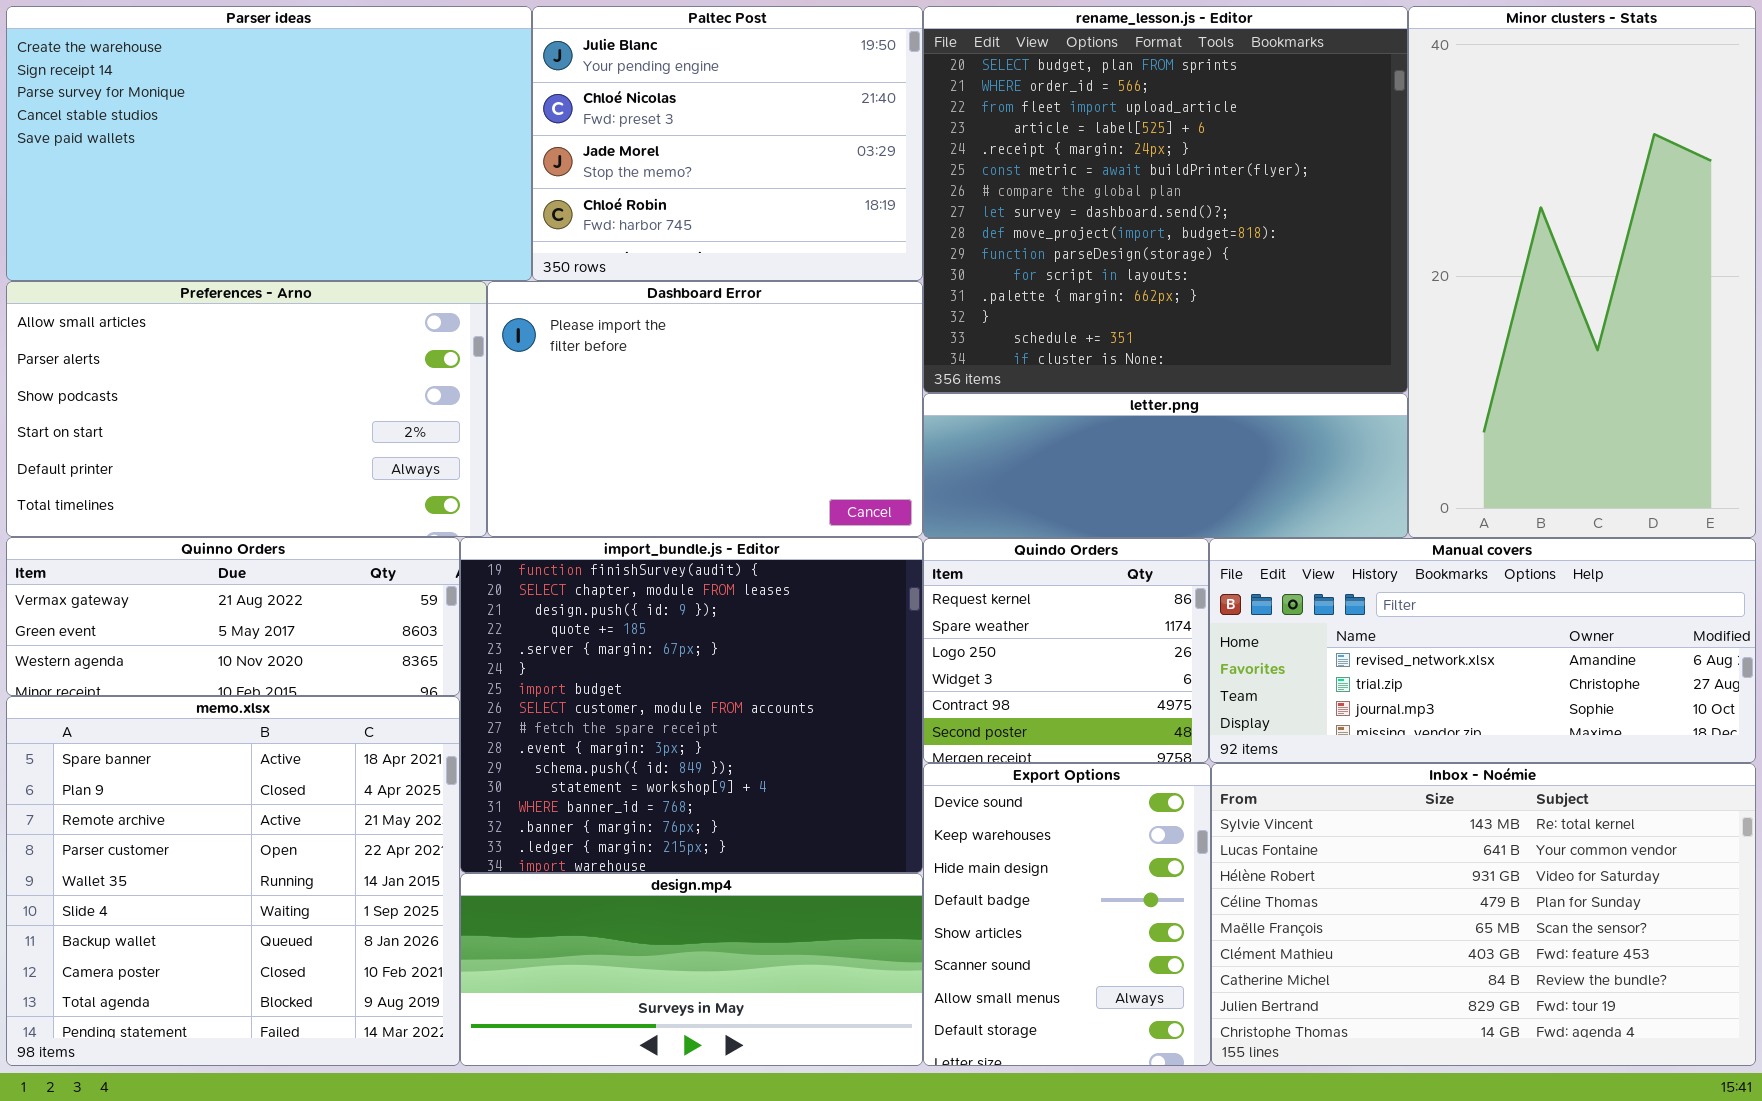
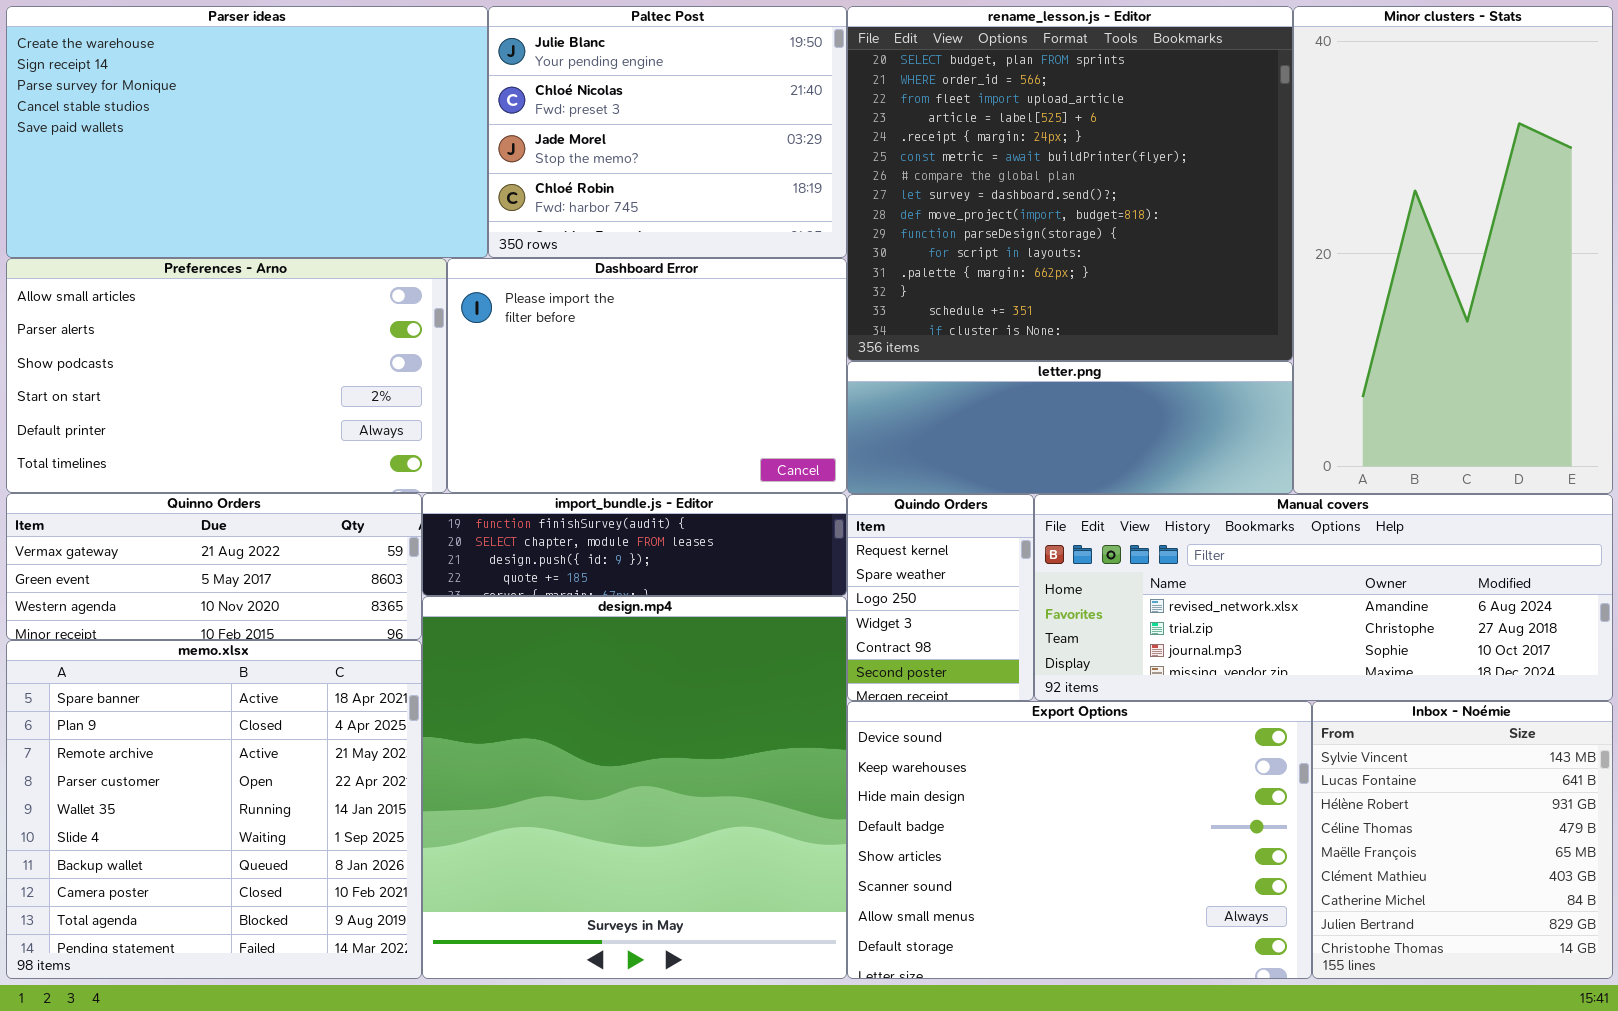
import_bundle.js - Editor: [460,537,923,873] -> [422,493,847,596], resized
Quindo Orders: [923,538,1209,763] -> [847,494,1034,701], resized
Manual covers: [1209,538,1756,763] -> [1034,494,1613,701], resized
Export Options: [923,763,1211,1066] -> [847,701,1312,979], resized
Inbox - Noémie: [1211,763,1756,1066] -> [1312,701,1613,979], resized
design.mp4: [460,873,923,1066] -> [422,596,847,979], resized

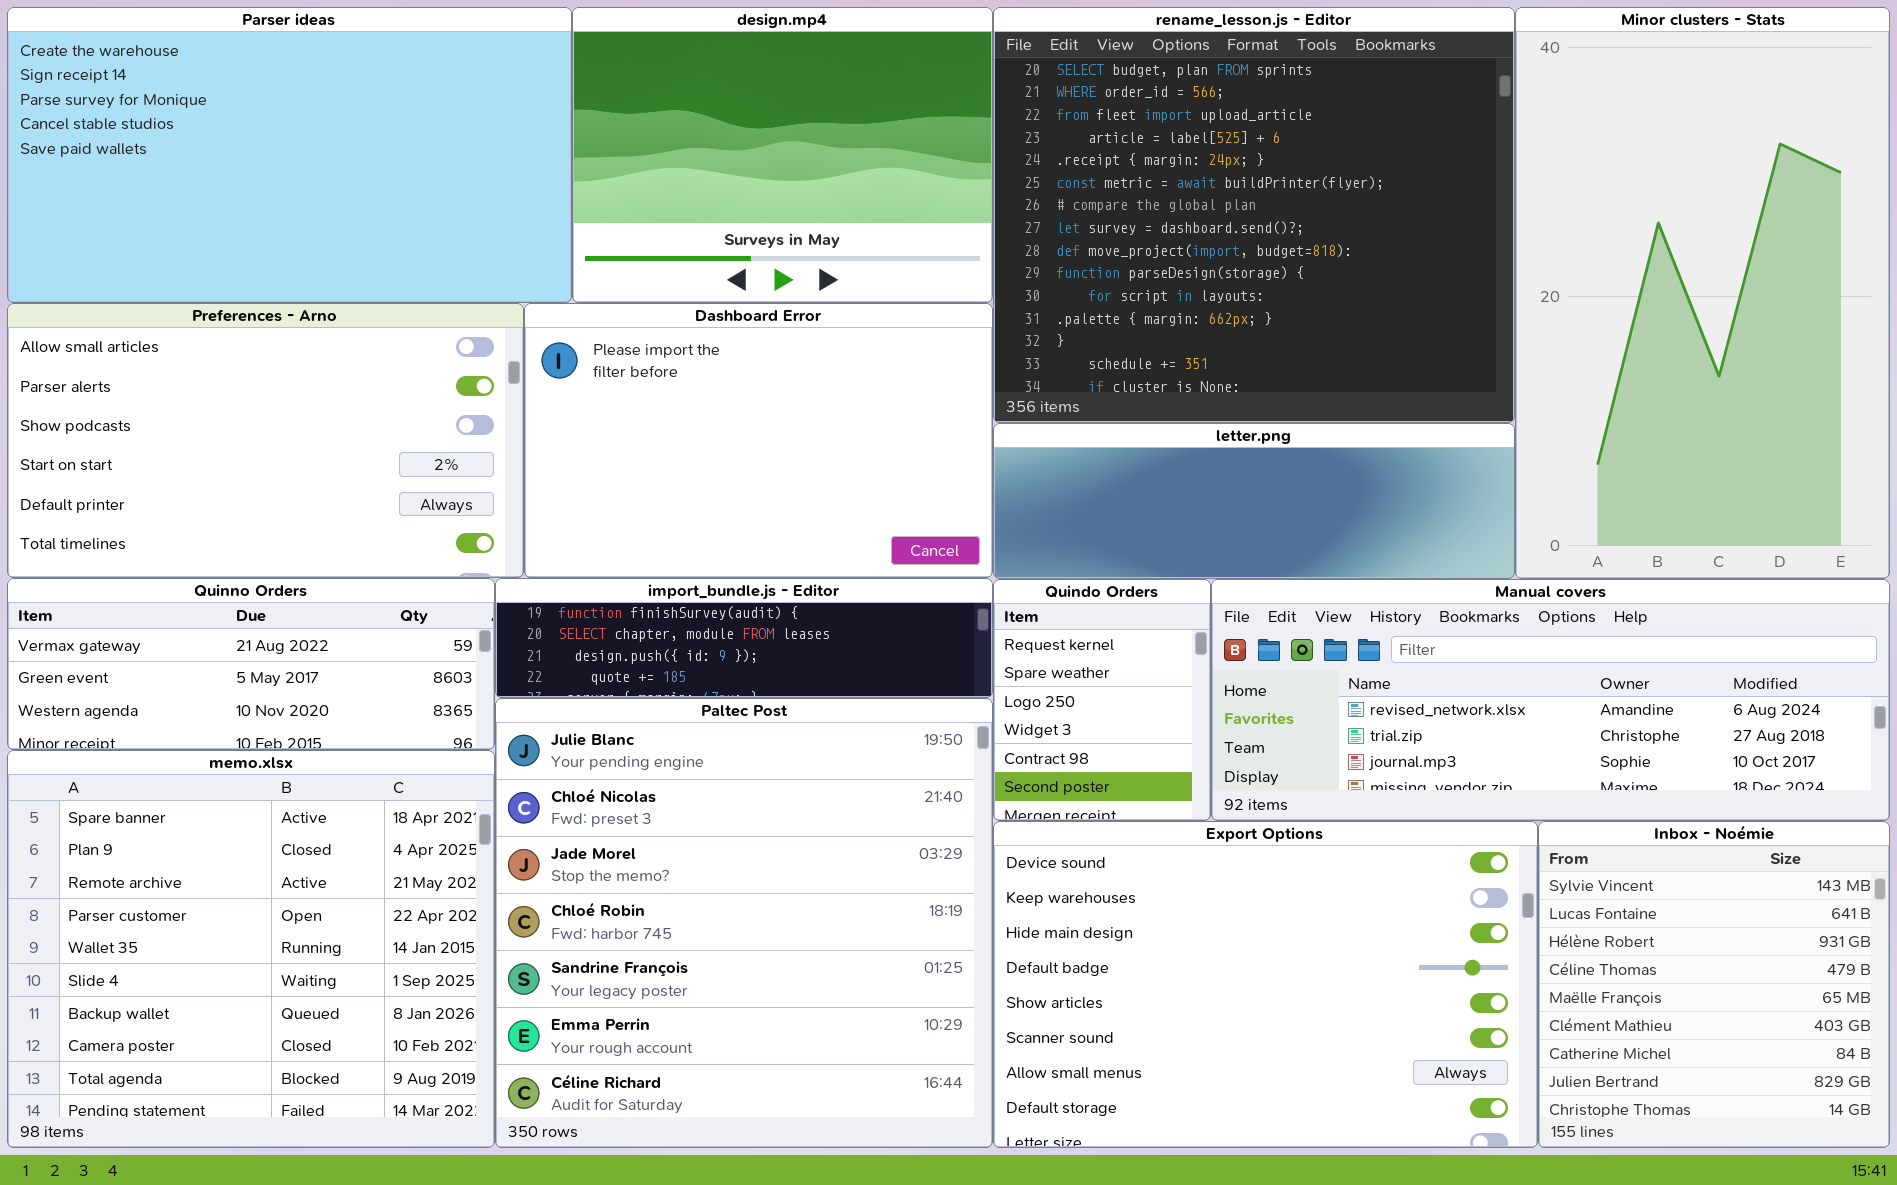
Paltec Post: [488,6,847,258] -> [495,698,993,1148], moved, resized
design.mp4: [422,596,847,979] -> [572,7,993,303], moved, resized

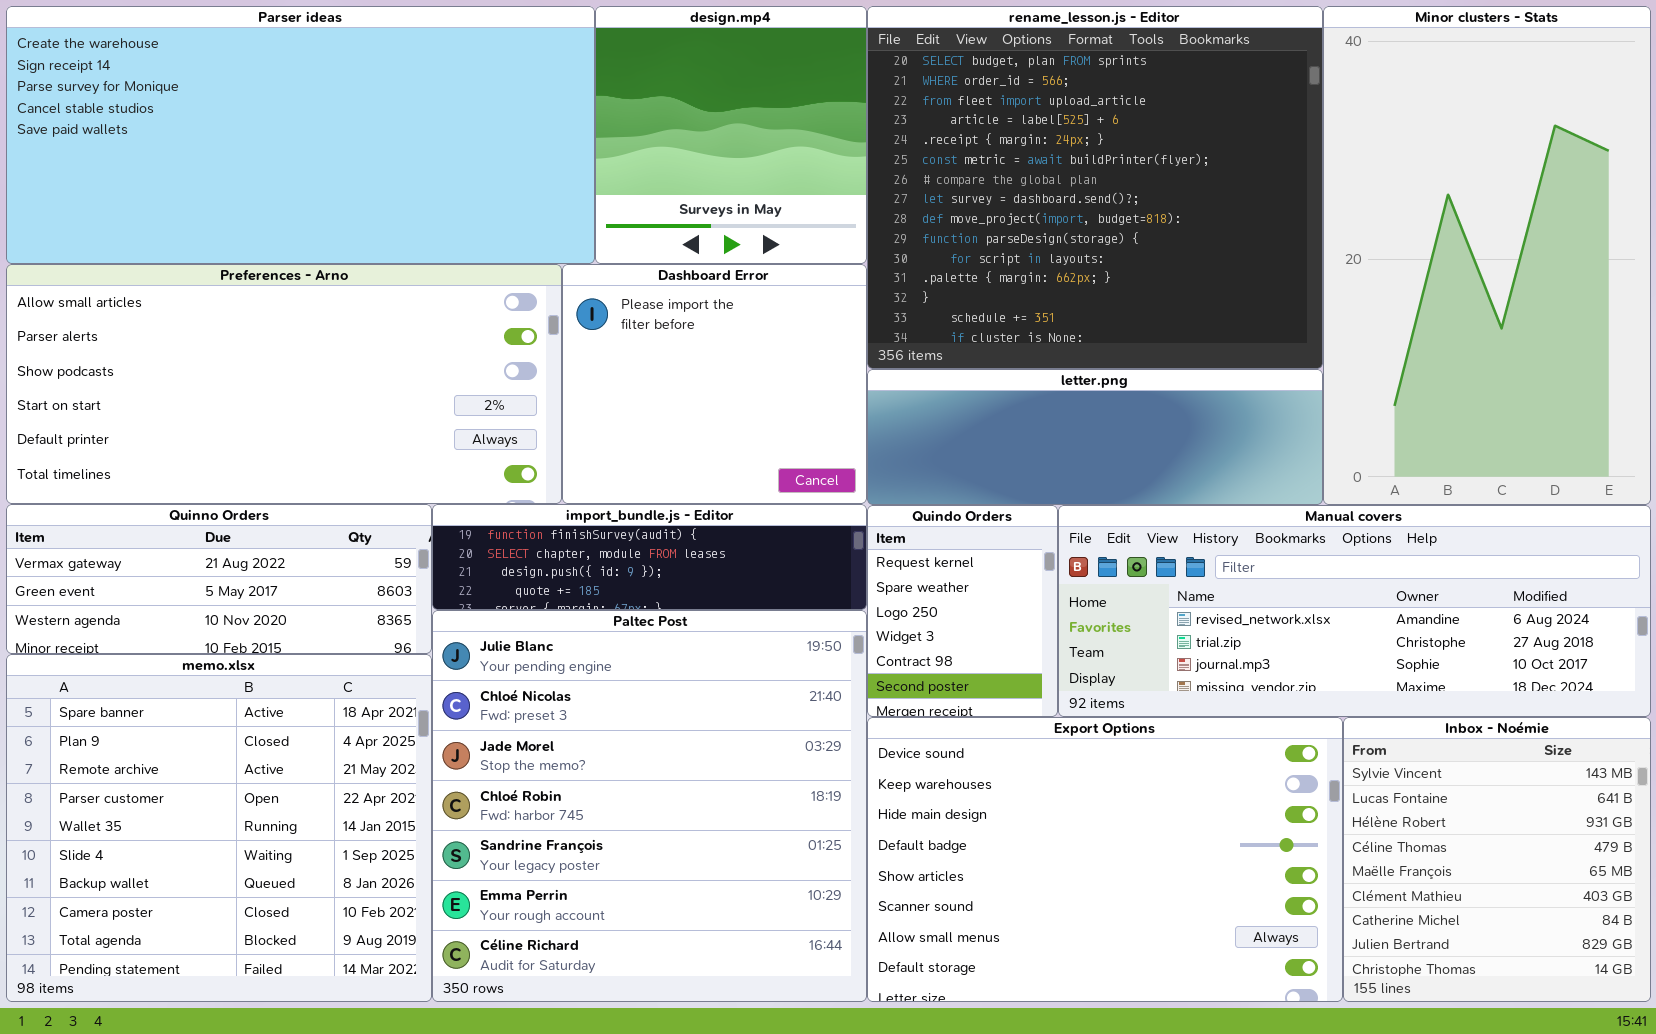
Parser ideas: [7,7,572,303] -> [6,6,595,264], resized
design.mp4: [572,7,993,303] -> [595,6,867,264], resized
Preferences - Arno: [7,303,524,578] -> [6,264,562,504], resized
Dashboard Error: [524,303,993,578] -> [562,264,867,504], resized

